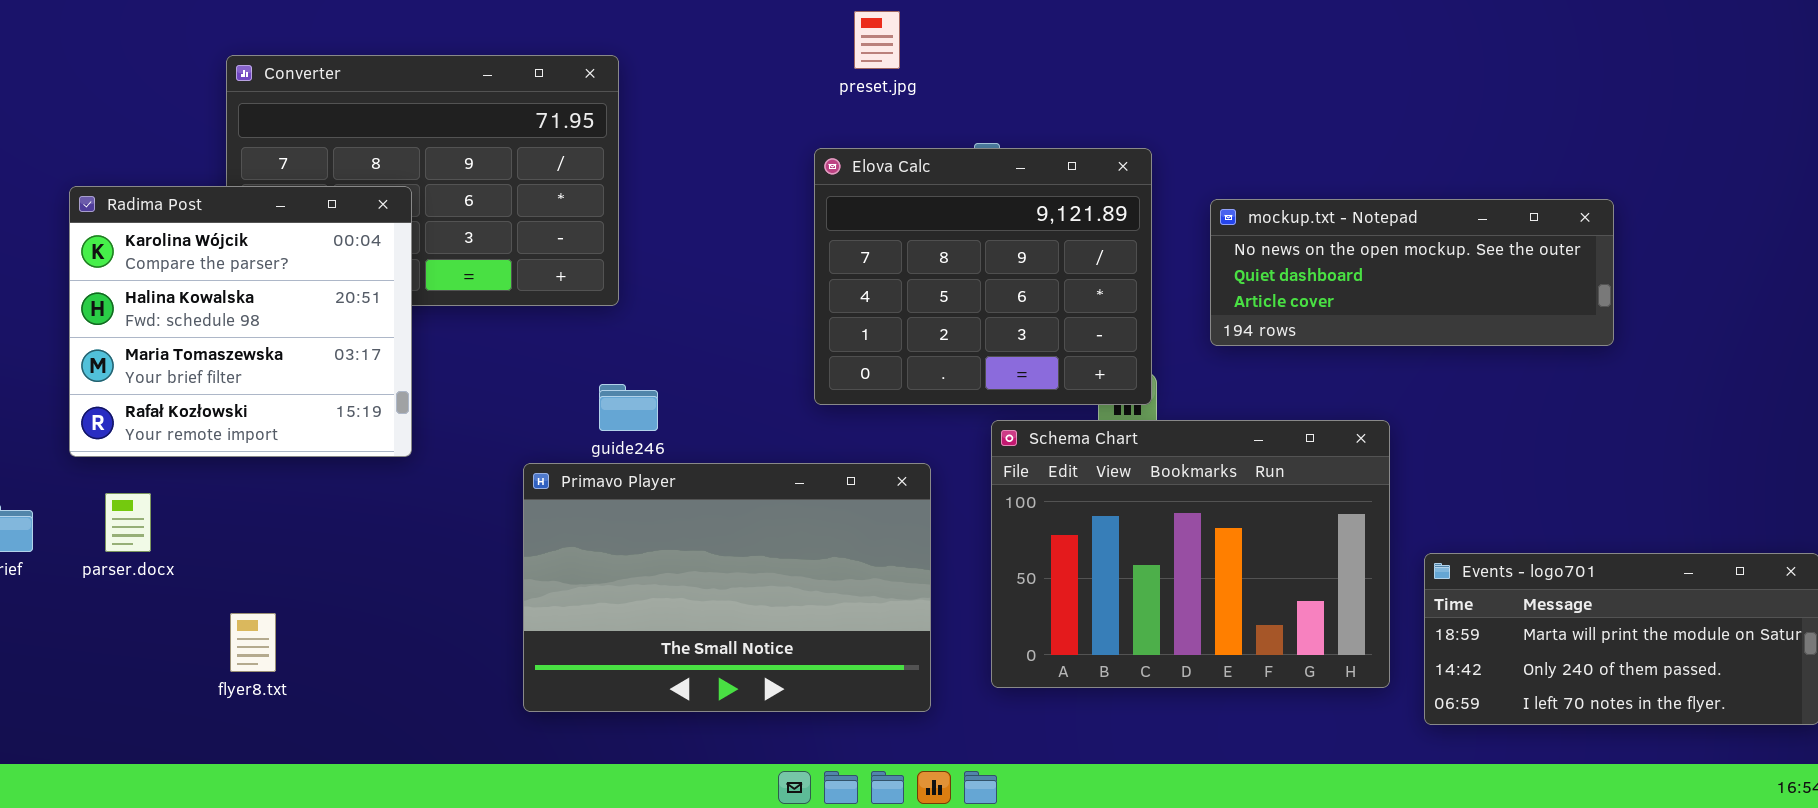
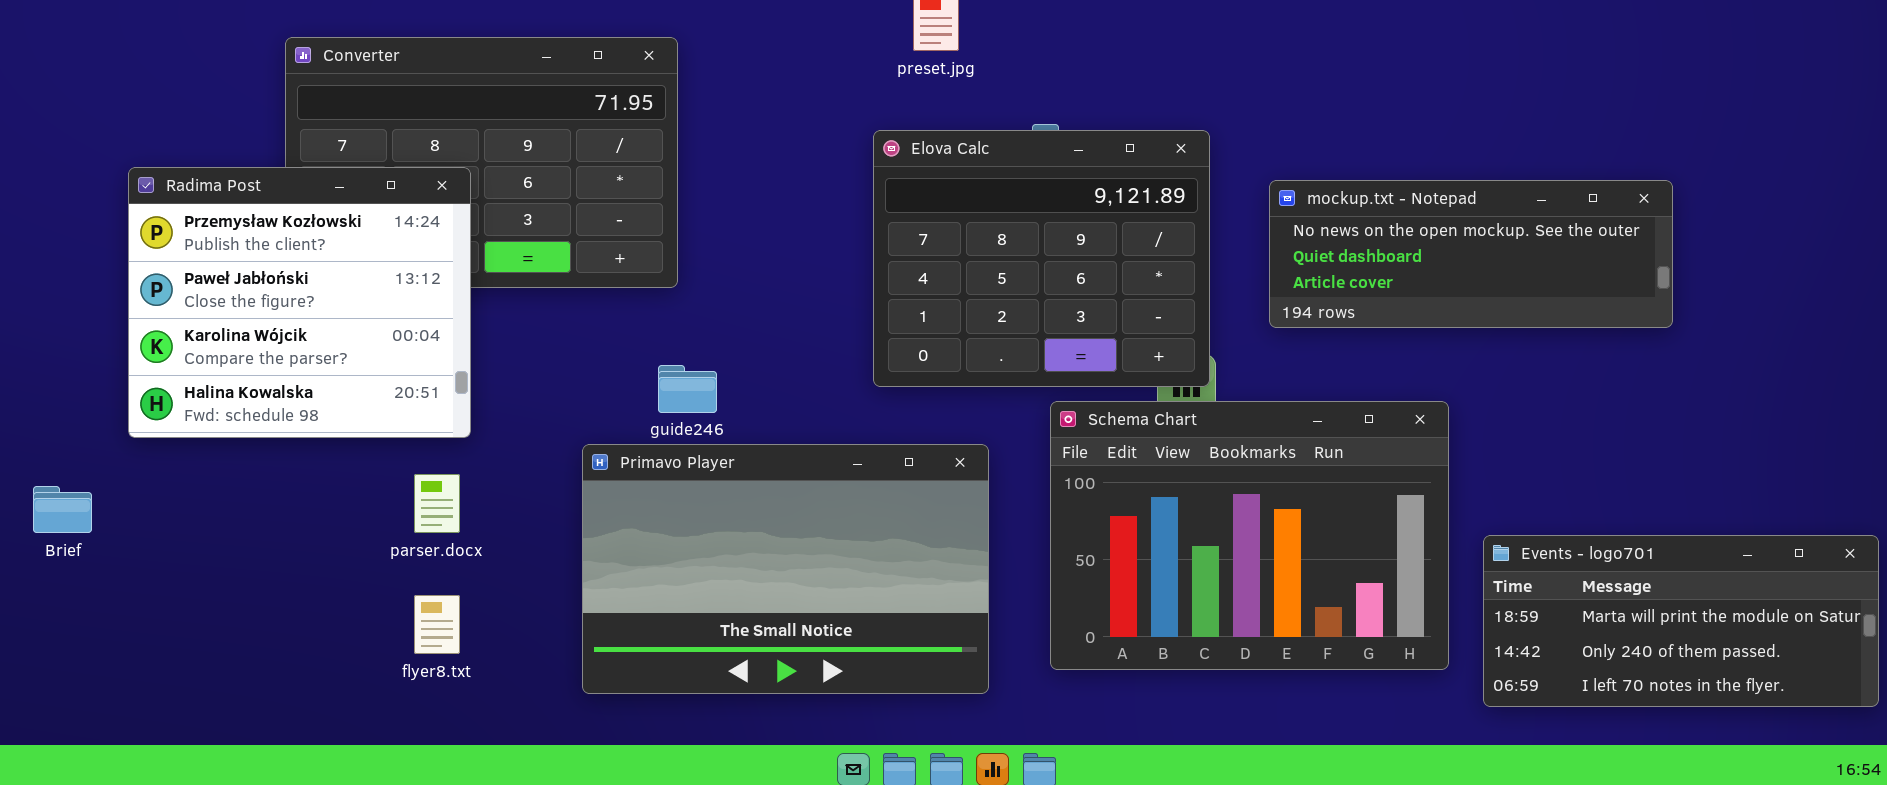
Radima Post: [69,186,412,457] -> [128,167,471,438], scrolled up 2 rows
parser.docx: [105,493,151,552] -> [414,474,460,533], moved
flyer8.txt: [230,613,276,672] -> [414,595,460,654], moved

